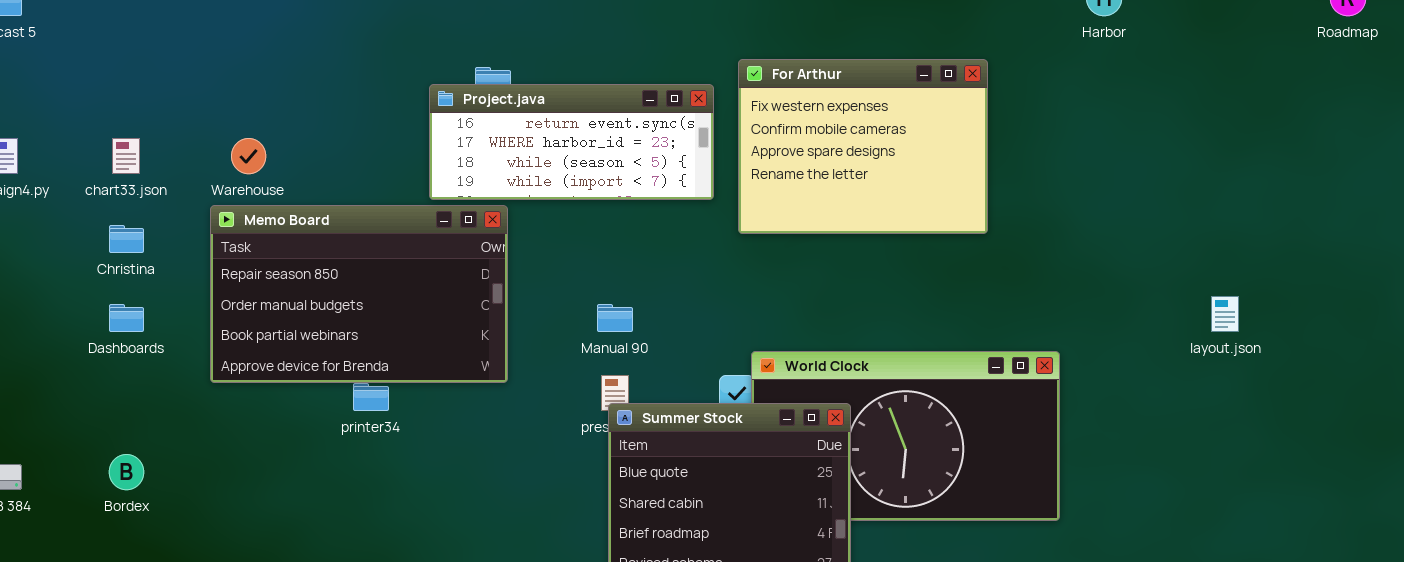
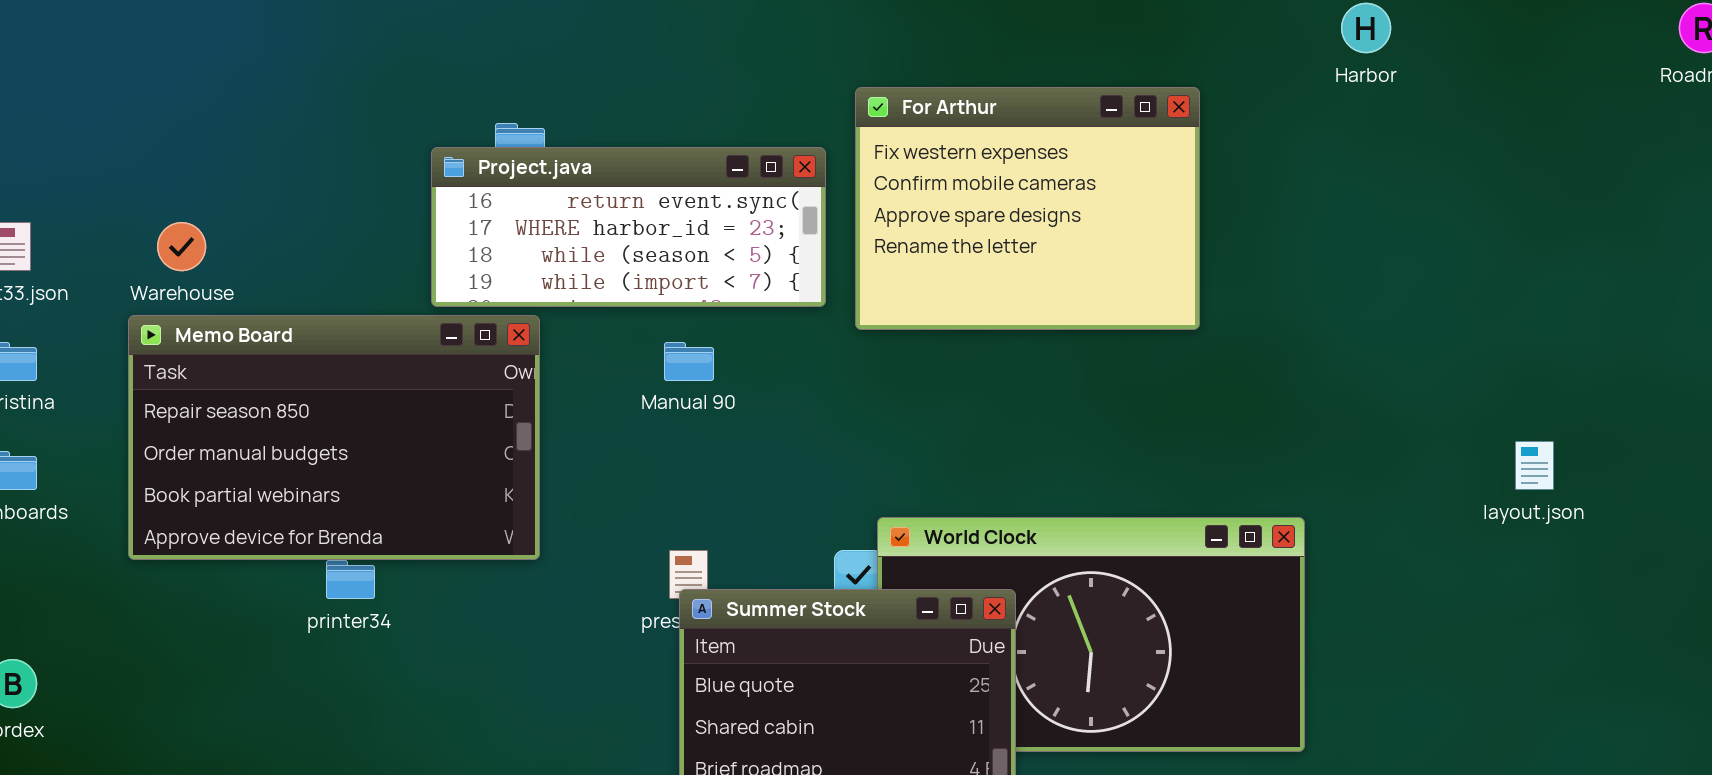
For Arthur: [738,59,988,234] -> [855,87,1200,330], moved
Manual 90: [597,304,633,332] -> [664,342,714,381], moved

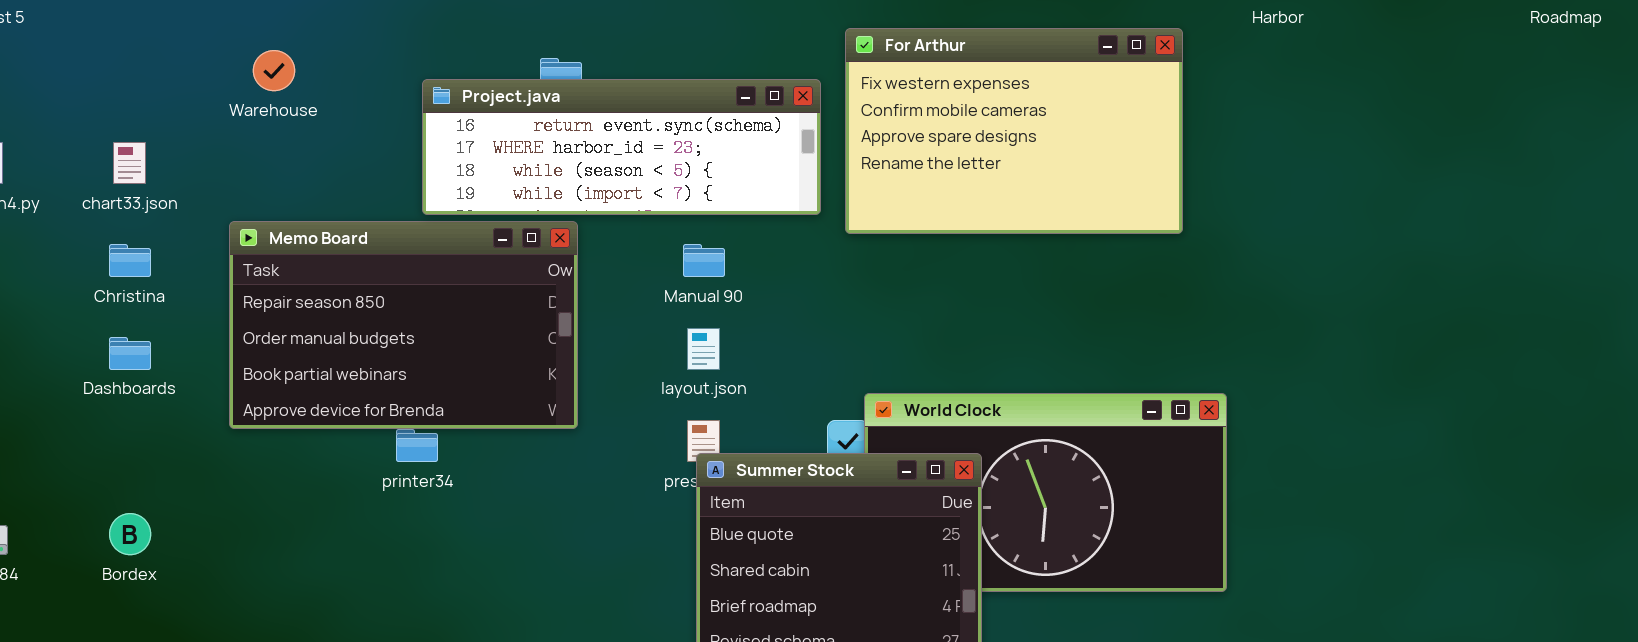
For Arthur: [855,87,1200,330] -> [845,28,1183,234], resized
Project.java: [431,147,826,307] -> [422,79,821,215], resized
Warehouse: [157,222,206,271] -> [253,50,295,91], moved
layout.json: [1515,441,1554,490] -> [687,328,720,370], moved

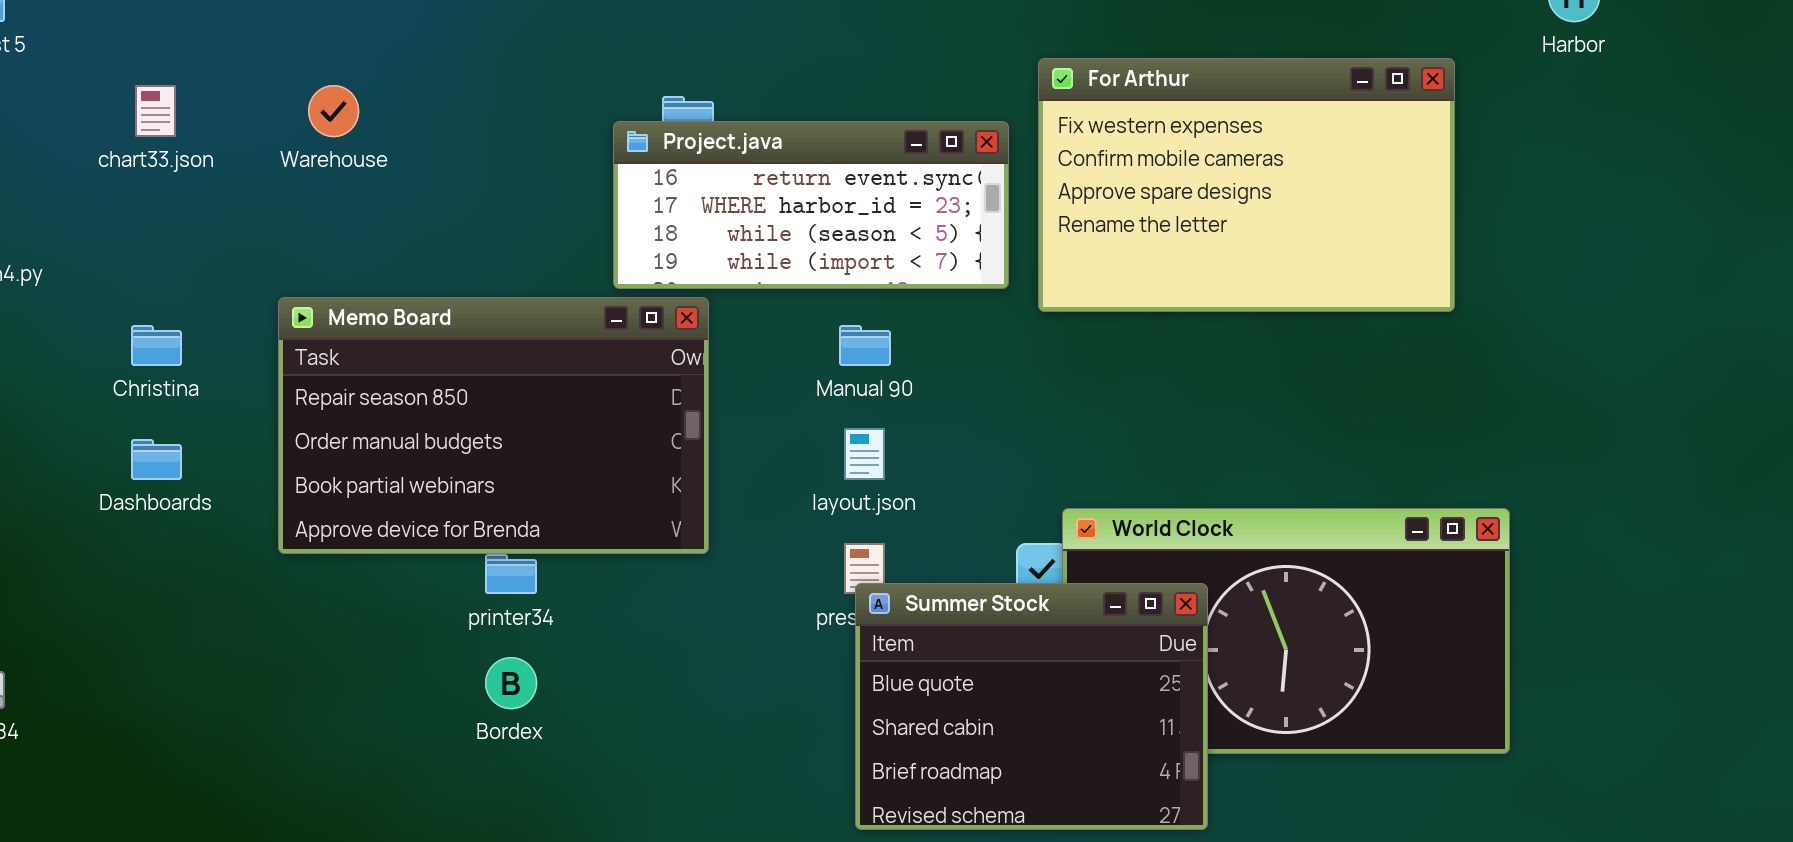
Project.java: [422,79,821,215] -> [613,121,1009,289], resized
chart33.json: [113,142,146,184] -> [135,85,176,137], moved
Bordex: [109,513,151,555] -> [485,657,537,709], moved

